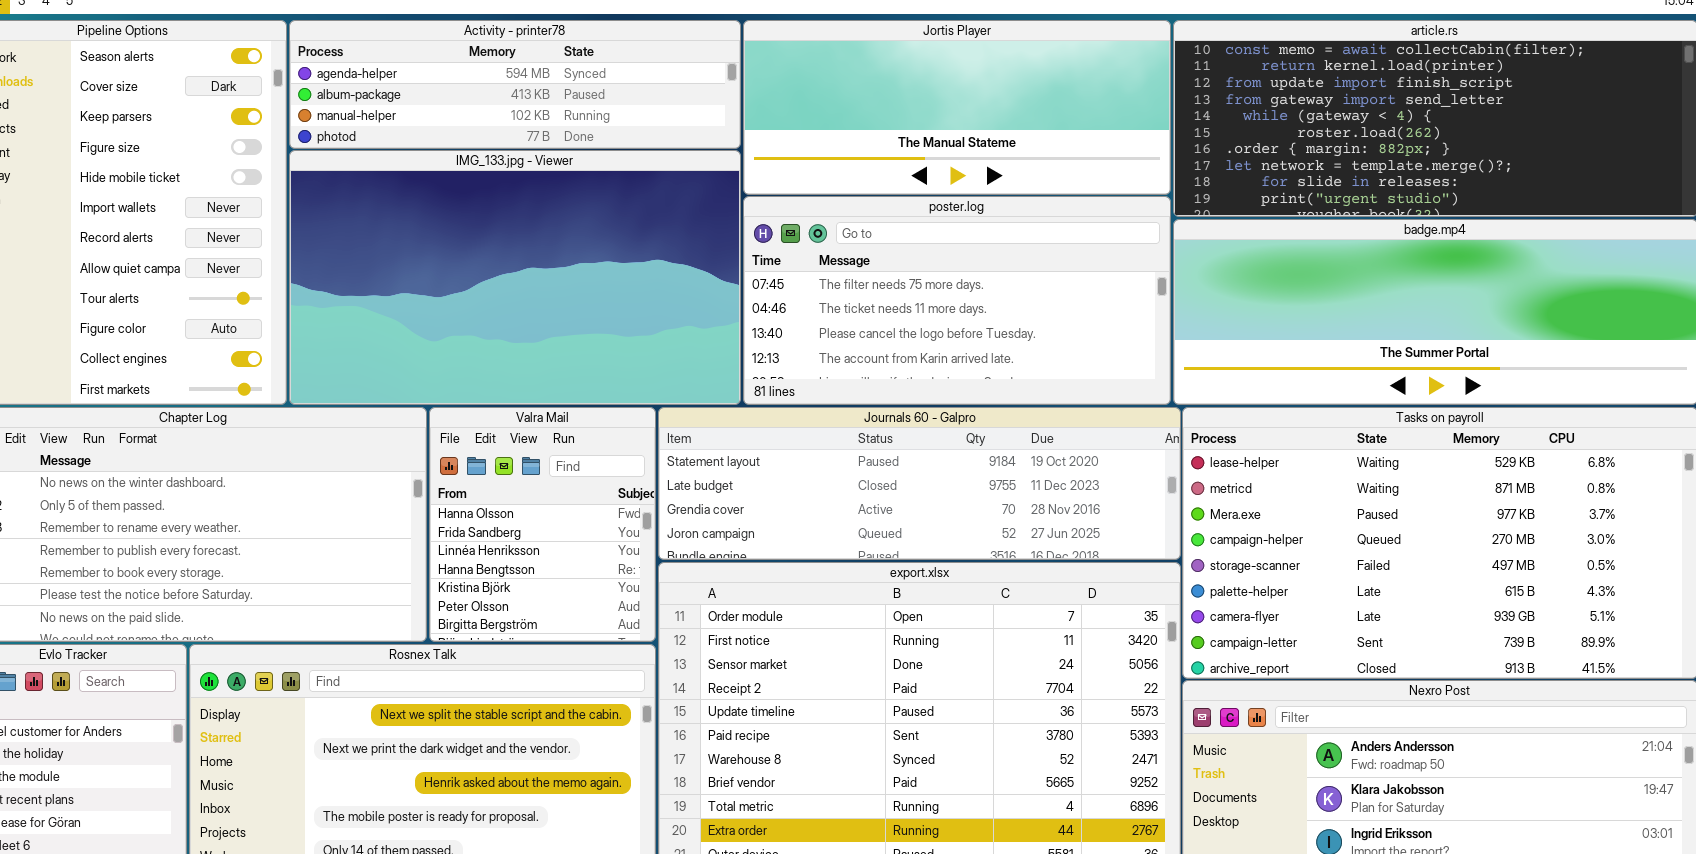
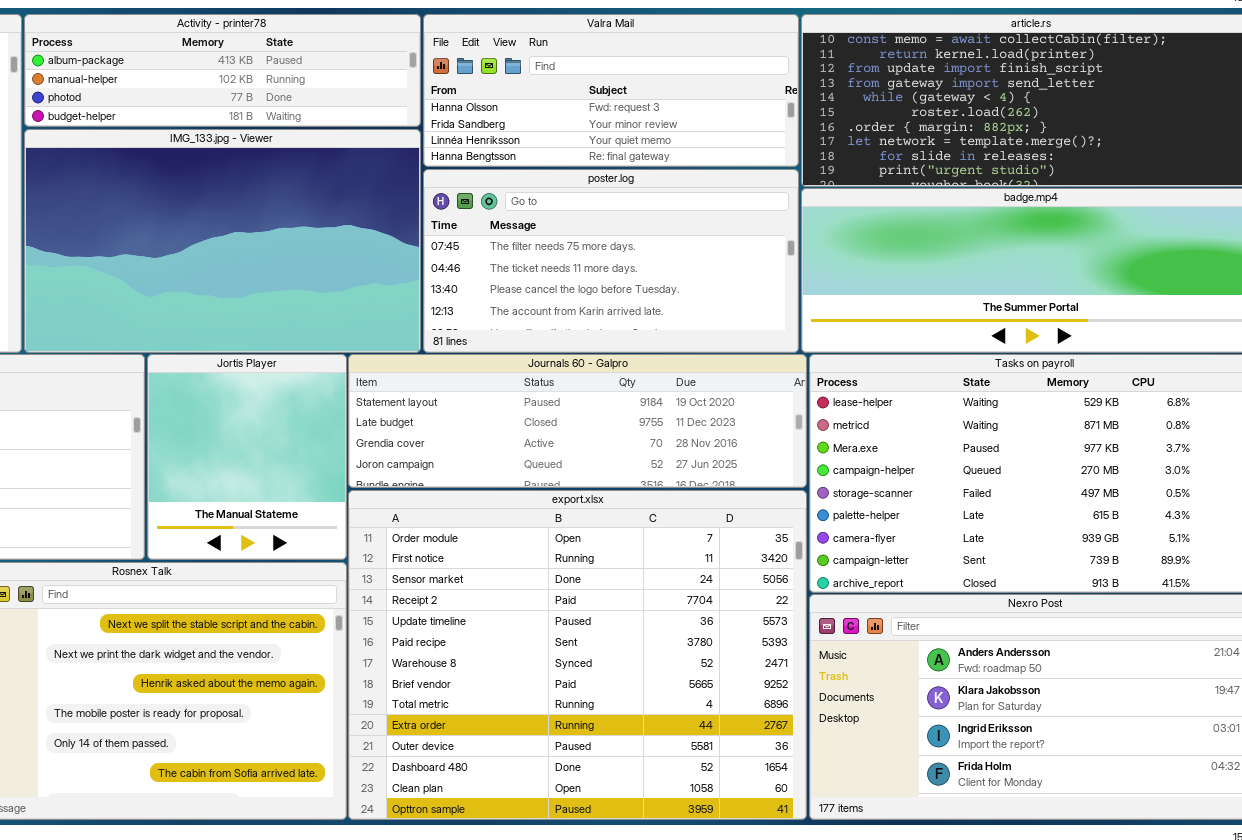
Activity - printer78: [289,20,741,149] -> [24,14,421,127], scrolled down 1 row
Jortis Player: [743,20,1171,195] -> [147,354,347,560], moved, resized
Valra Mail: [429,407,656,642] -> [423,14,799,167], moved, resized

